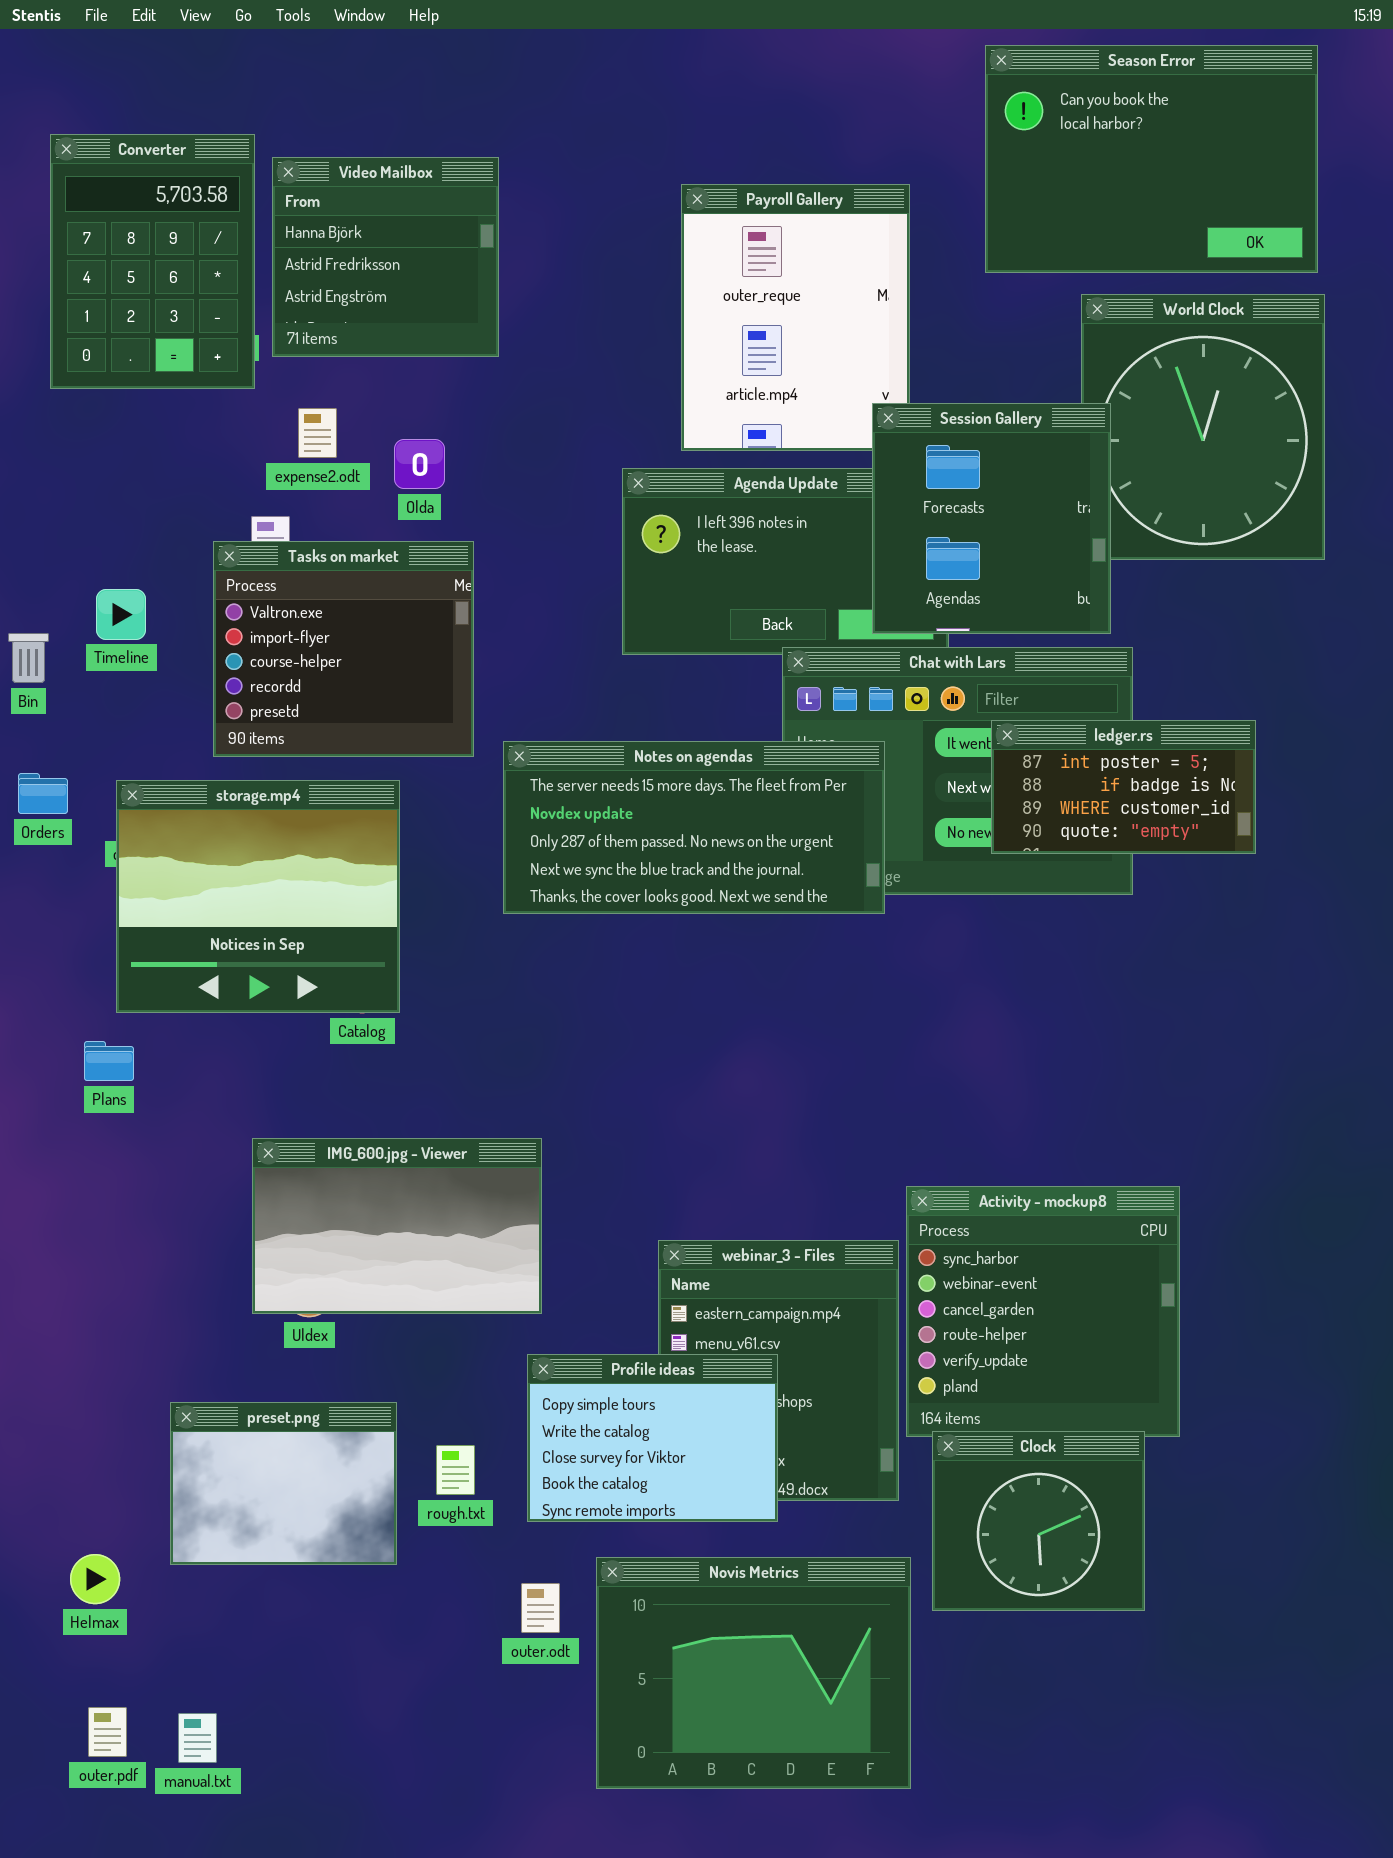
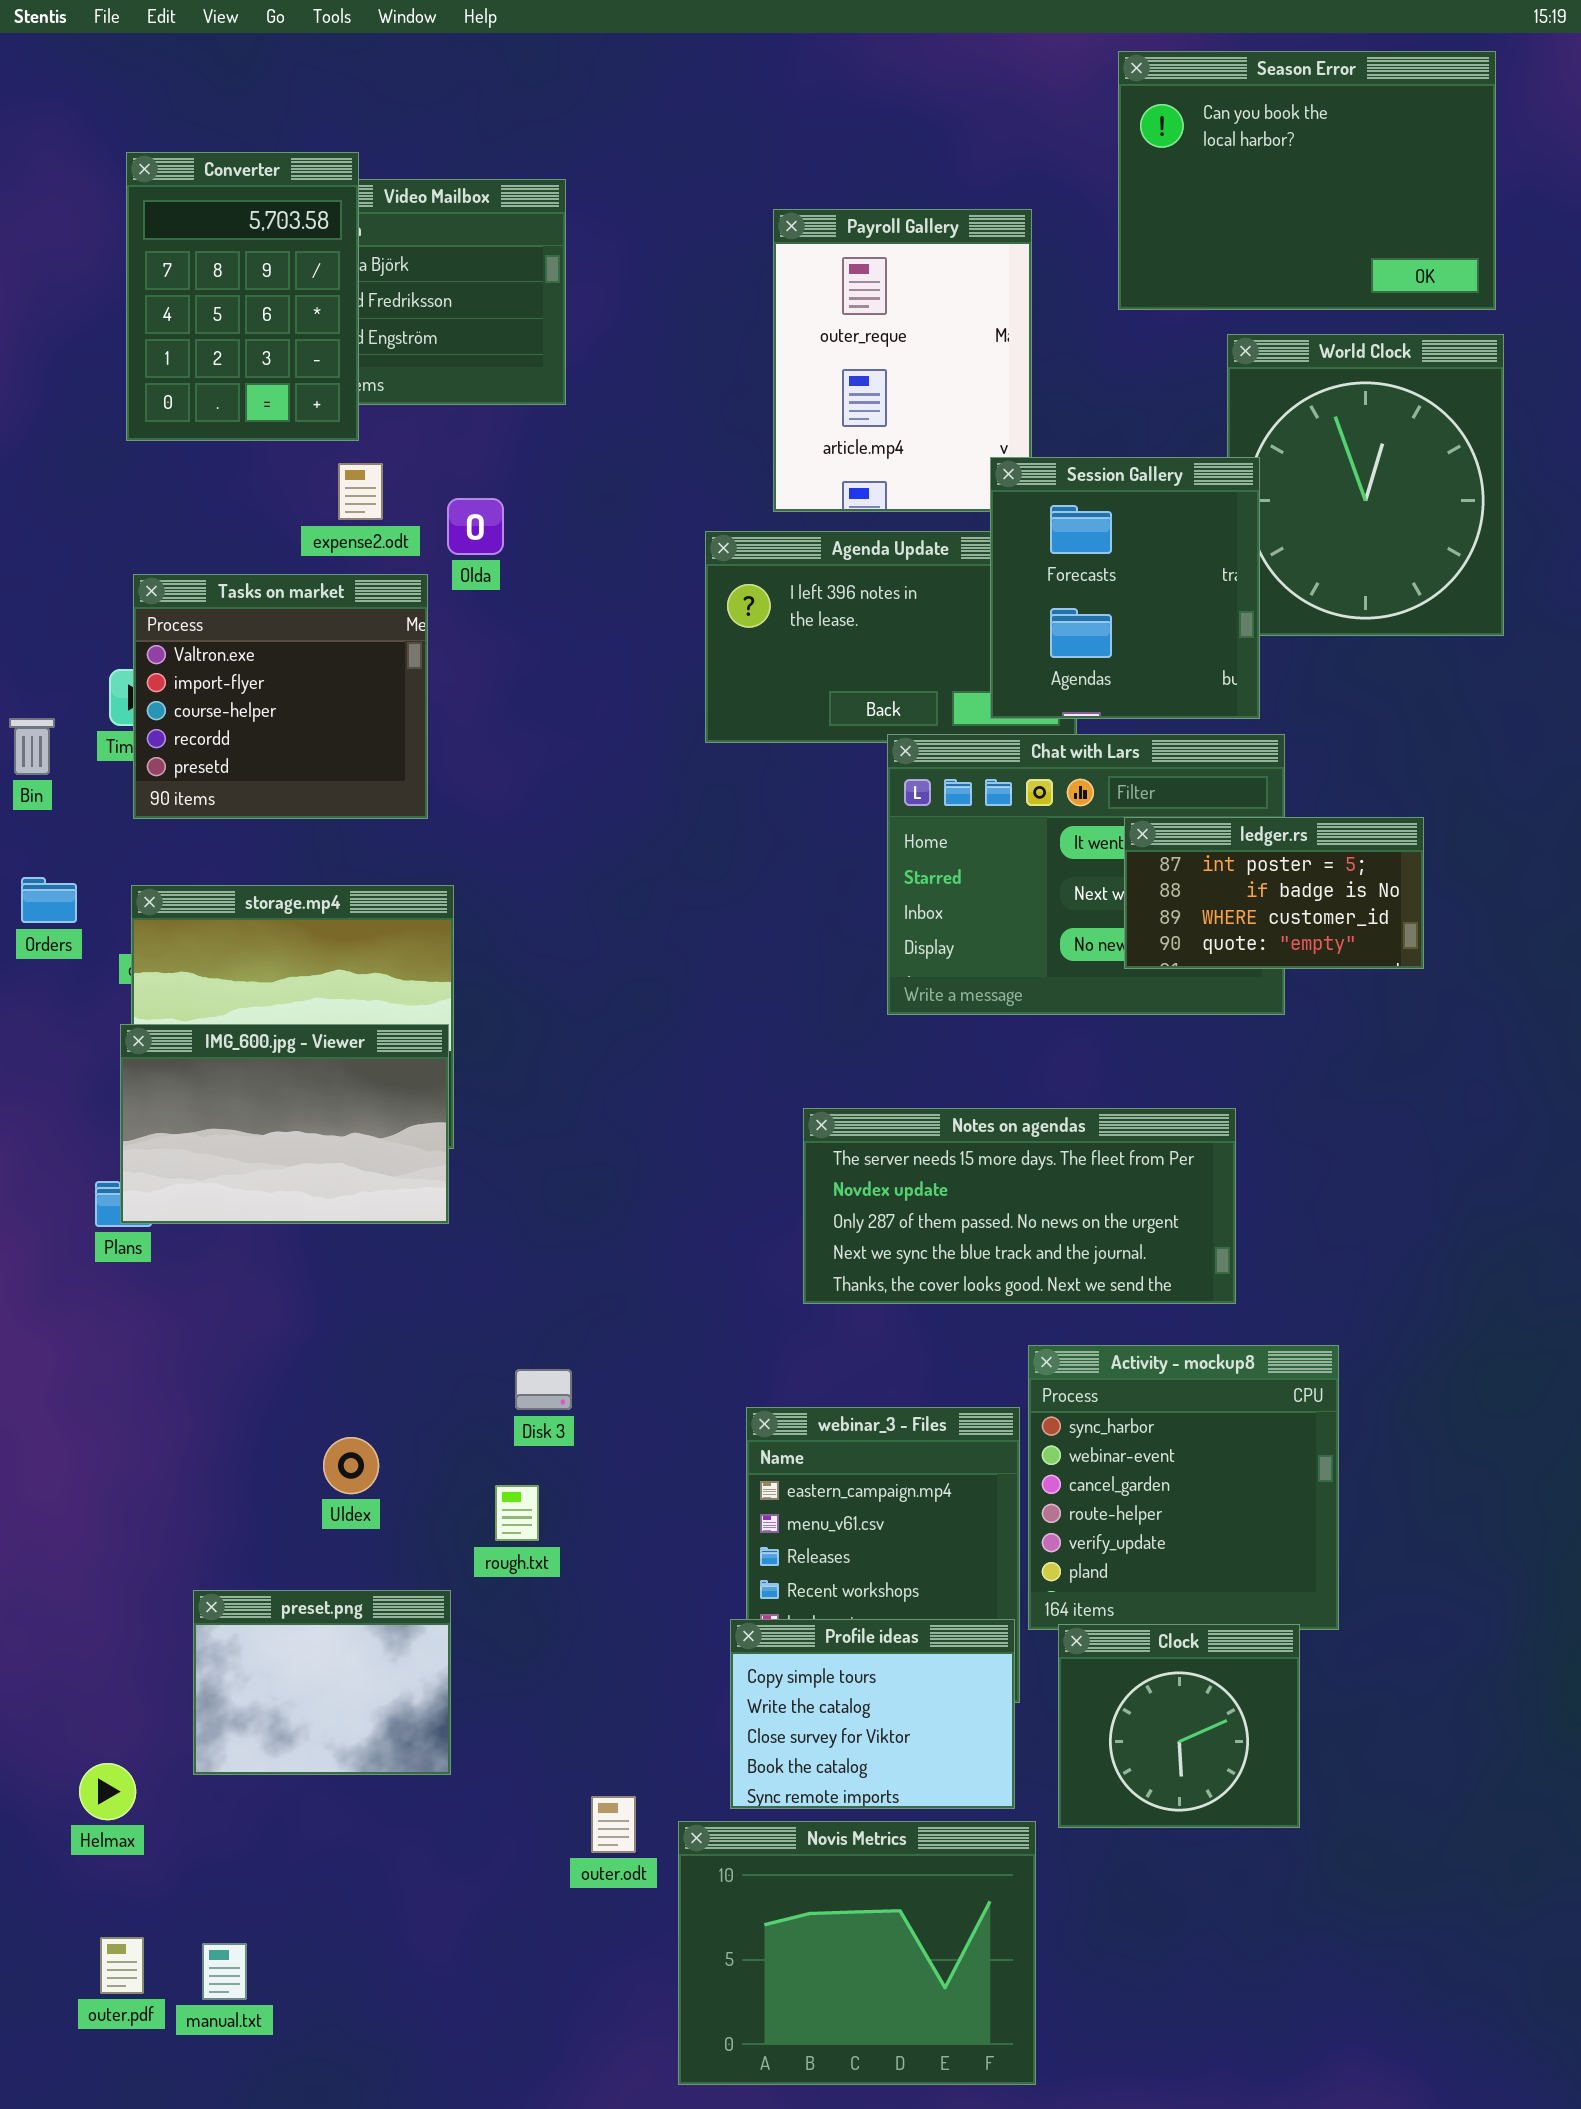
Converter: [50,134,255,389] -> [126,152,359,441], moved
Tasks on market: [213,541,474,757] -> [133,574,428,819], moved
Notes on agendas: [503,741,885,914] -> [803,1108,1236,1304], moved
IMG_600.jpg - Viewer: [252,1138,542,1314] -> [120,1024,449,1224], moved
Profile ideas: [527,1354,778,1522] -> [730,1619,1015,1809], moved
rough.txt: [436,1445,475,1495] -> [495,1485,539,1541], moved
Novis Metrics: [596,1557,911,1789] -> [678,1821,1036,2085], moved

